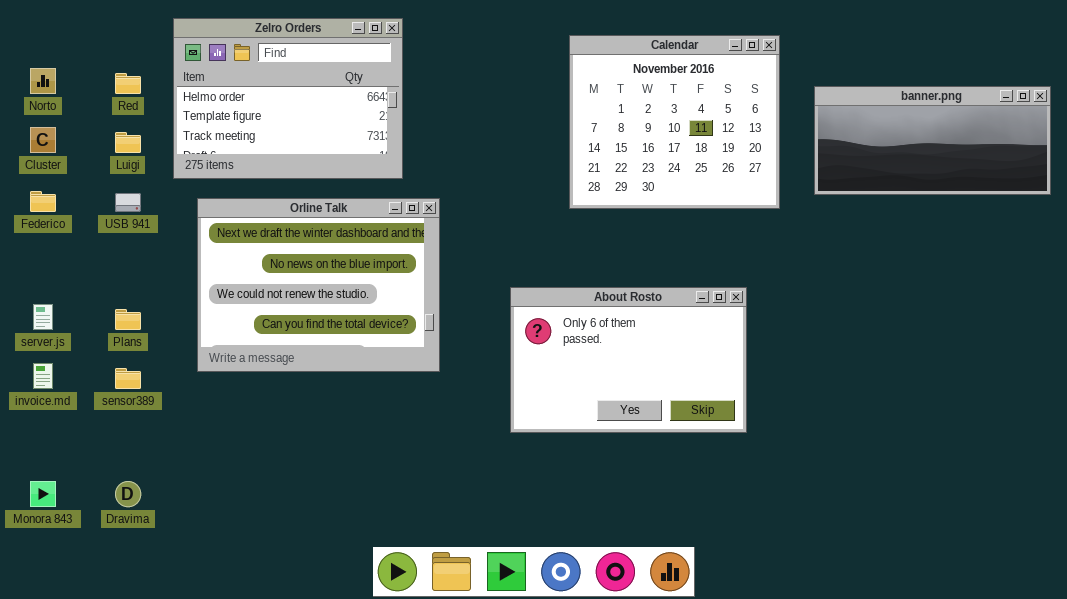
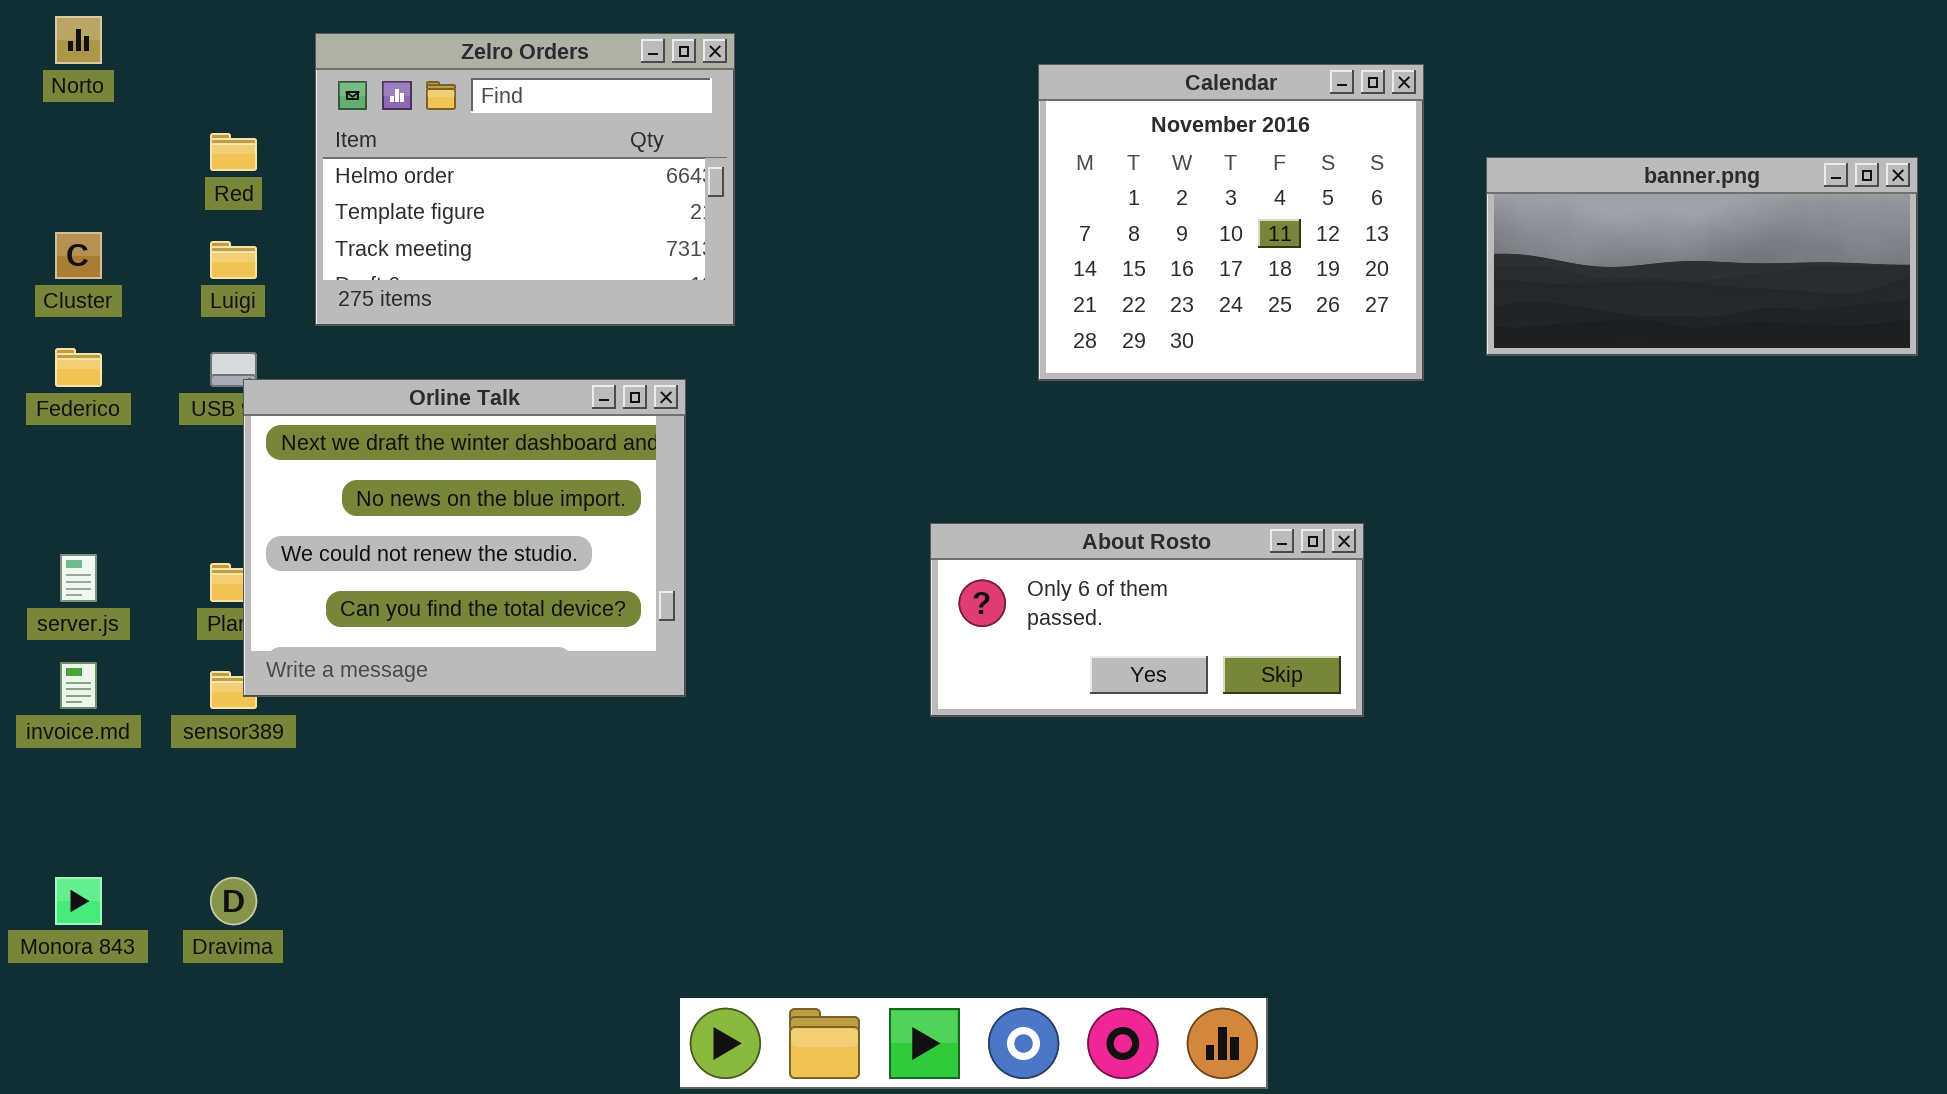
Norto: [30,68,56,94] -> [55,16,102,64], moved
Orline Talk: [197,198,440,372] -> [243,379,686,697], moved
About Rosto: [510,287,747,433] -> [930,523,1364,717], resized

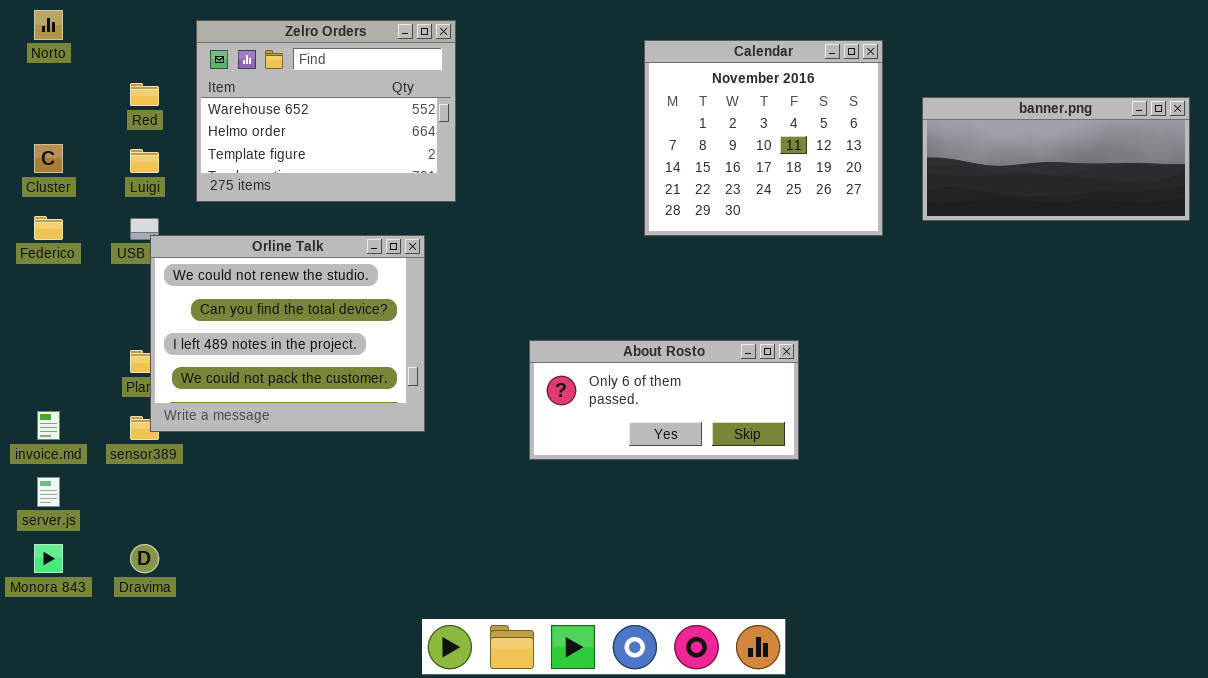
Zelro Orders: [315,33,735,326] -> [196,20,456,202], scrolled up 1 row
Orline Talk: [243,379,686,697] -> [150,235,425,432], scrolled down 2 rows
About Rosto: [930,523,1364,717] -> [529,340,799,460], moved
server.js: [60,554,97,602] -> [37,477,60,507], moved

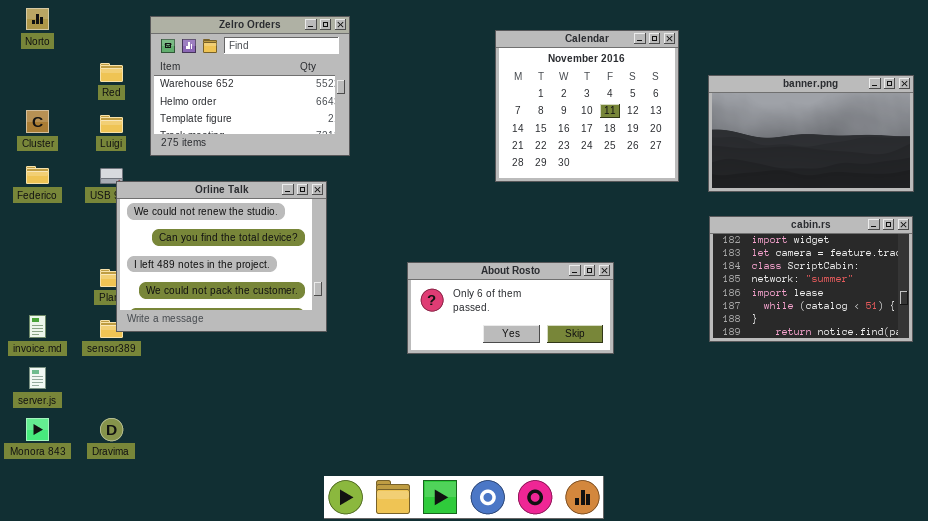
banner.png: [922,97,1190,221] -> [708,75,914,192], resized
cabin.rs: none -> [709,216,913,342], opened

